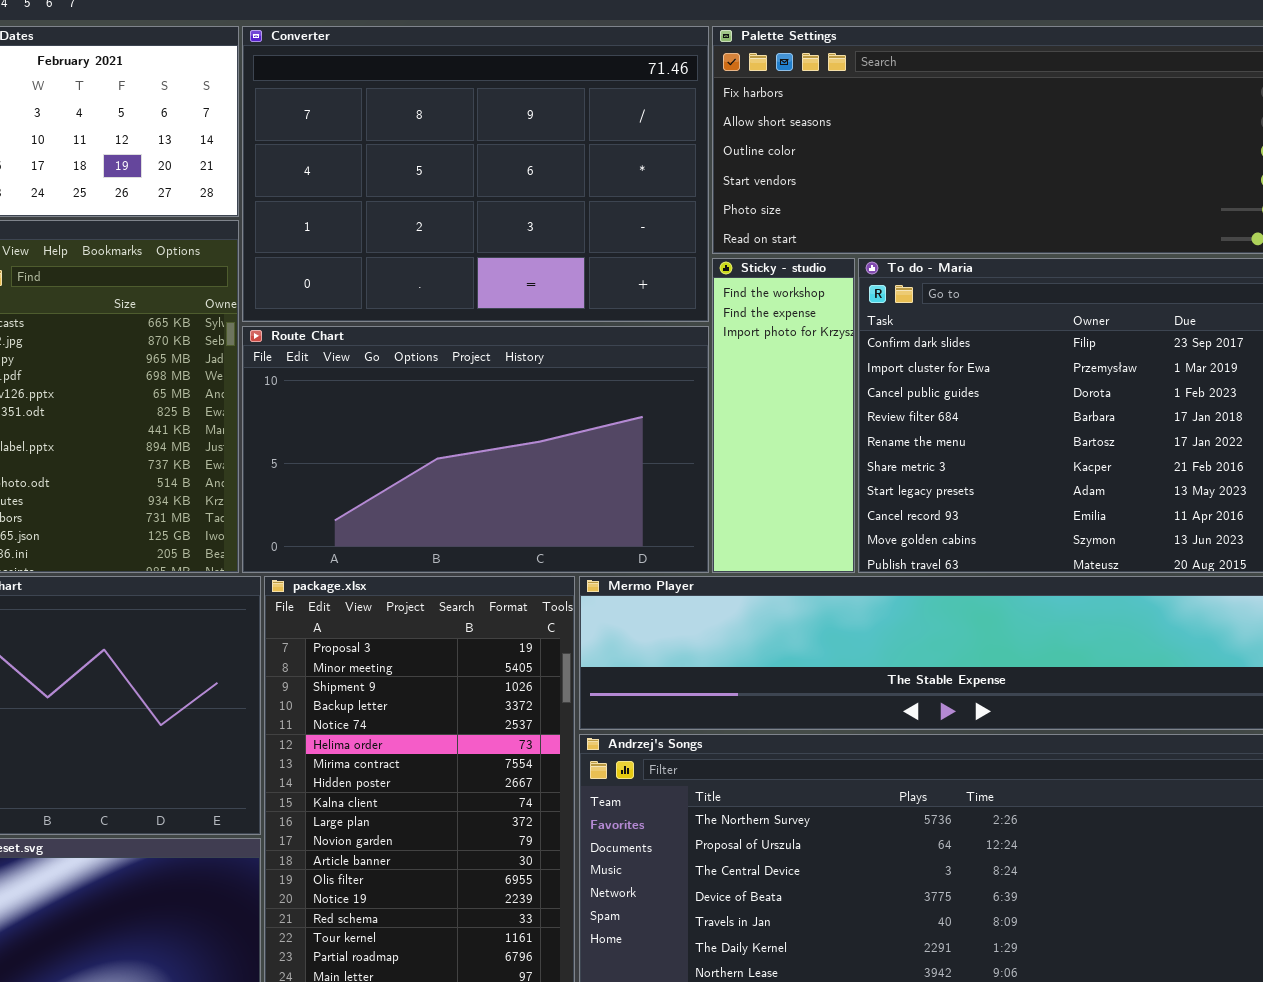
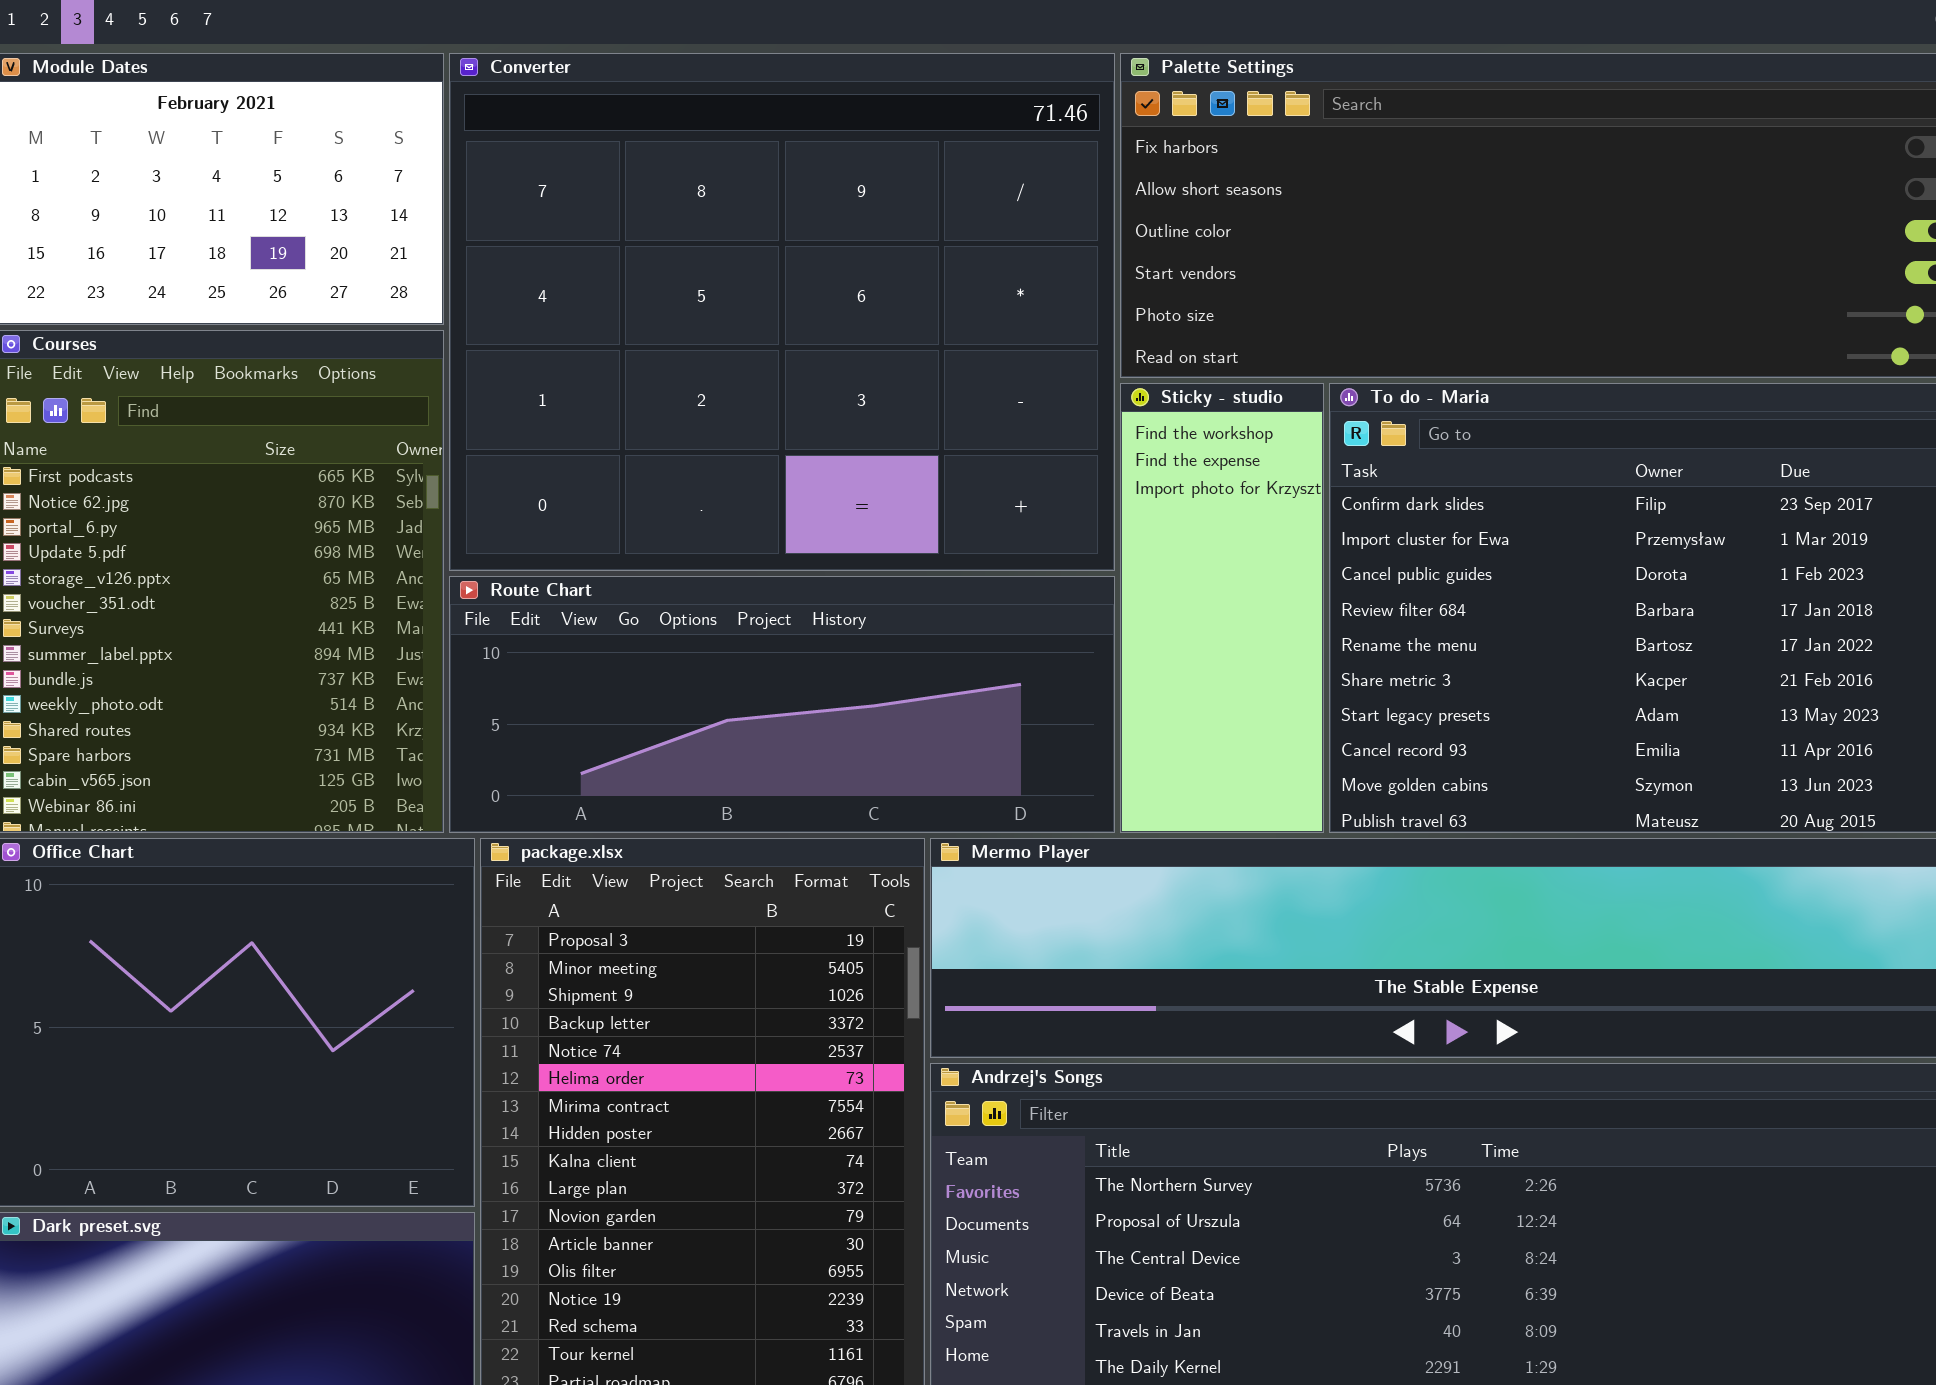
Converter: [242,26,709,322] -> [449,53,1115,571], resized
Route Chart: [242,326,709,573] -> [449,576,1115,833], resized

